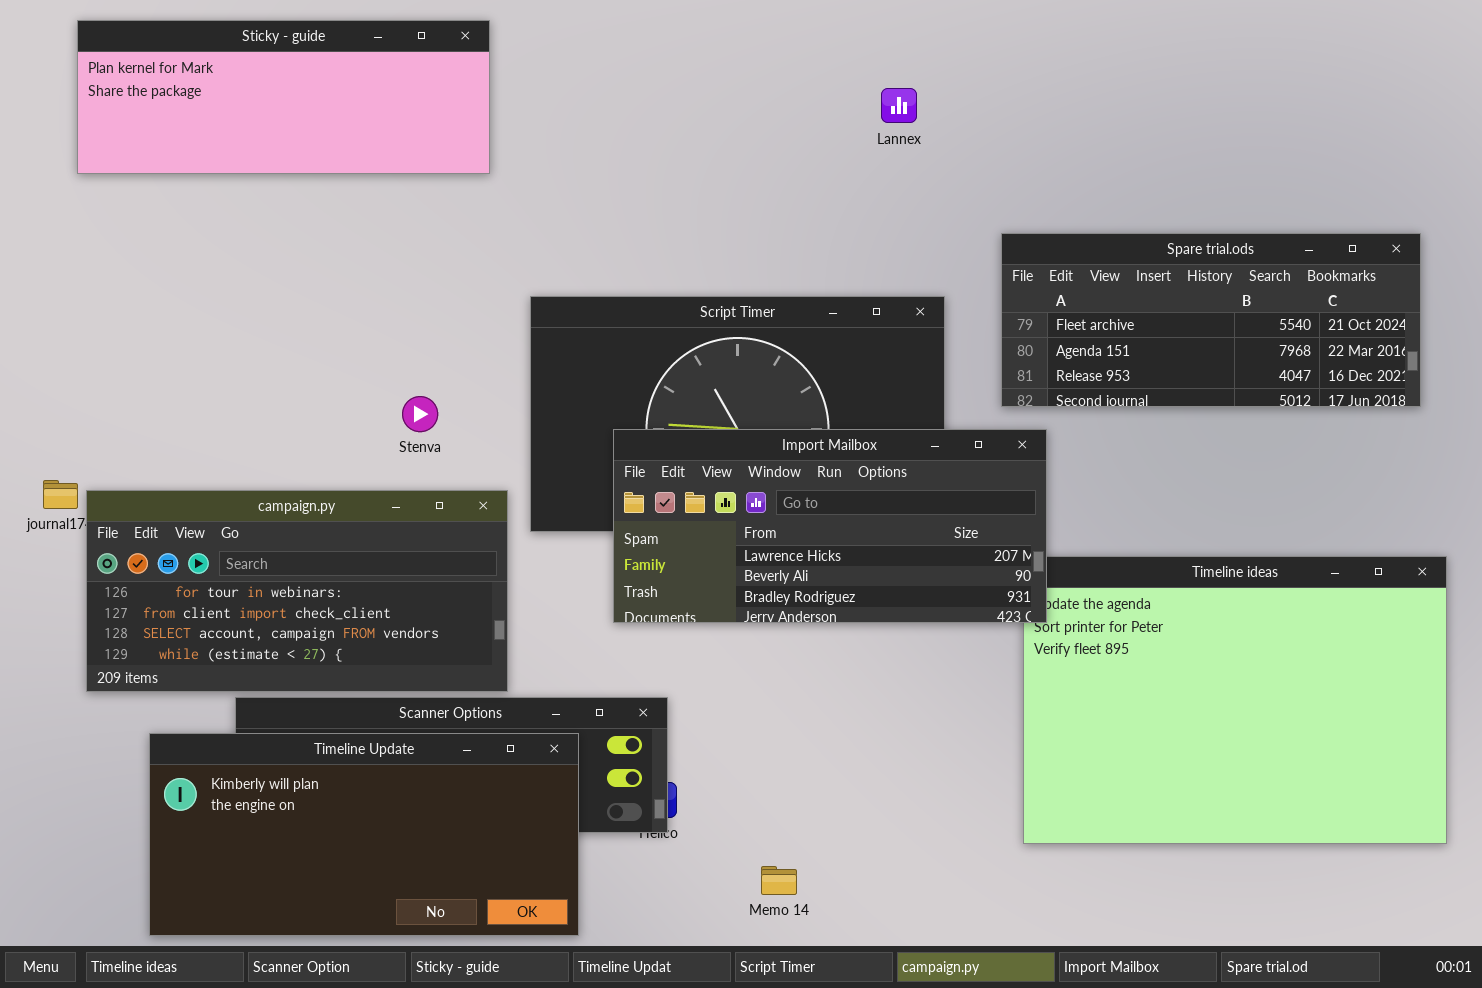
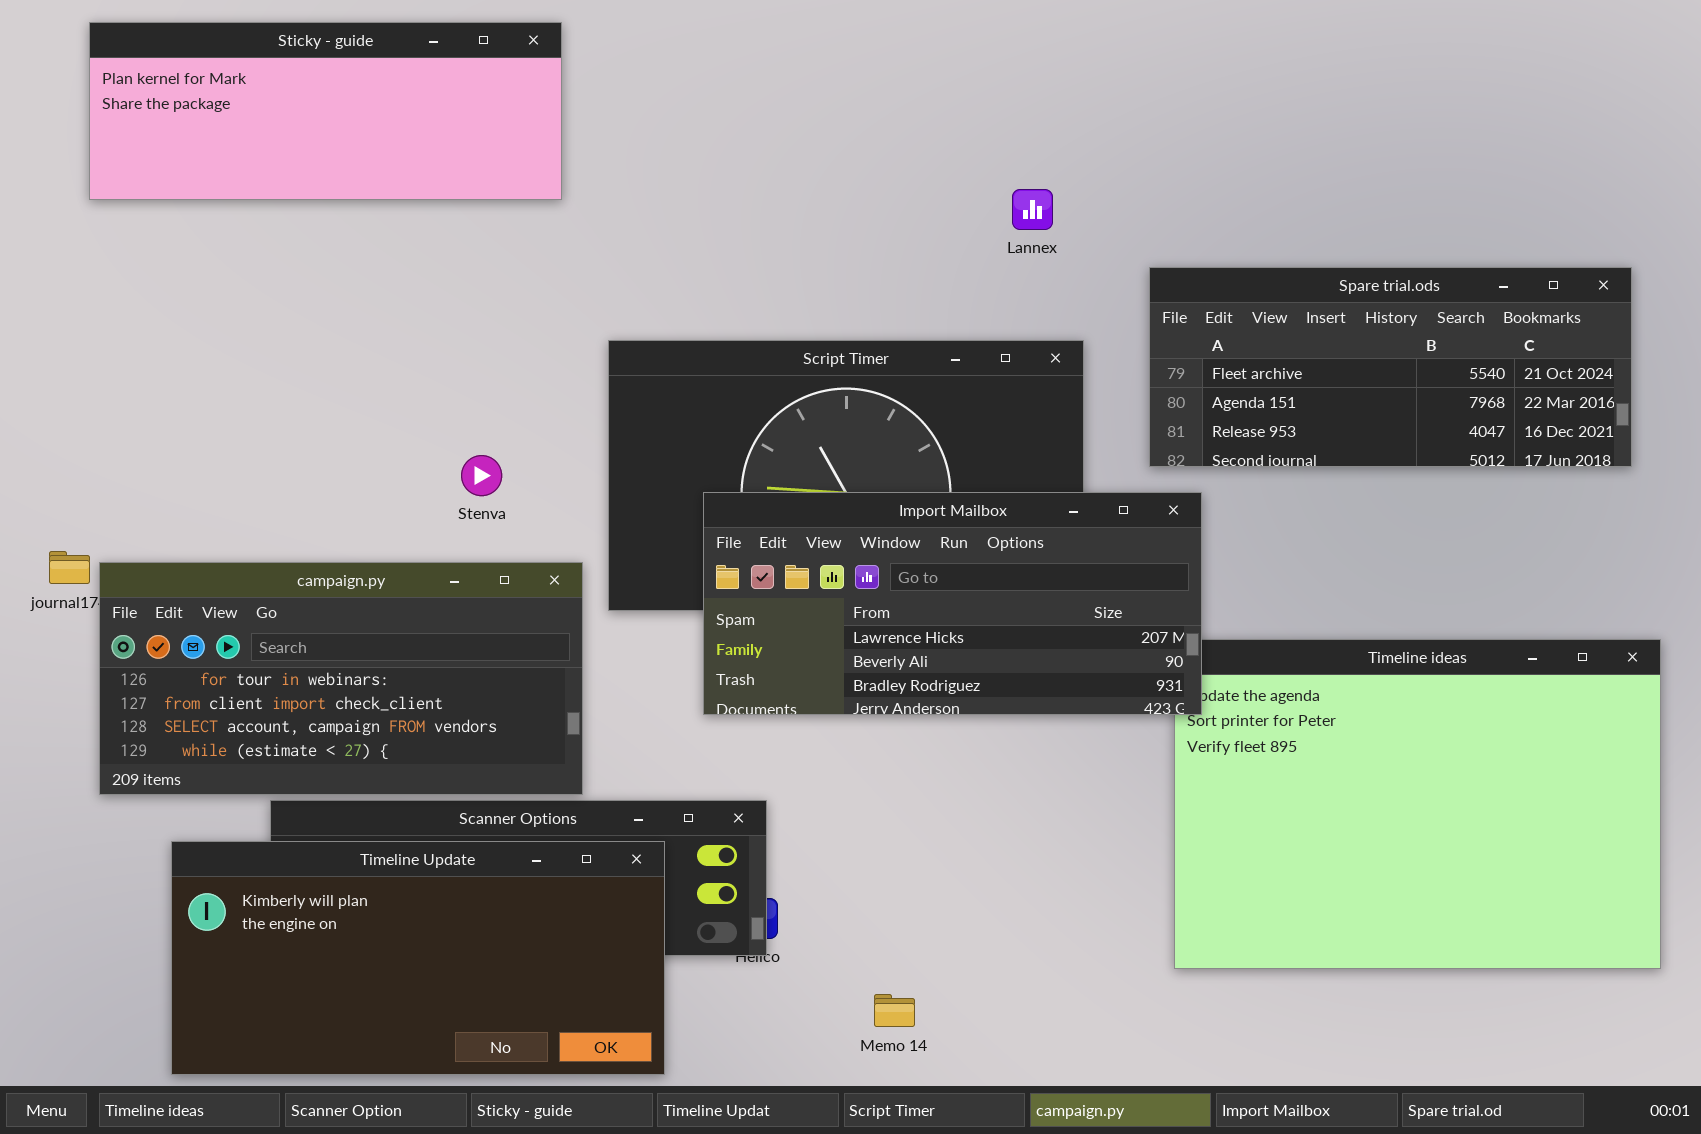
Lannex: [881,88,917,123] -> [1012,189,1053,230], moved

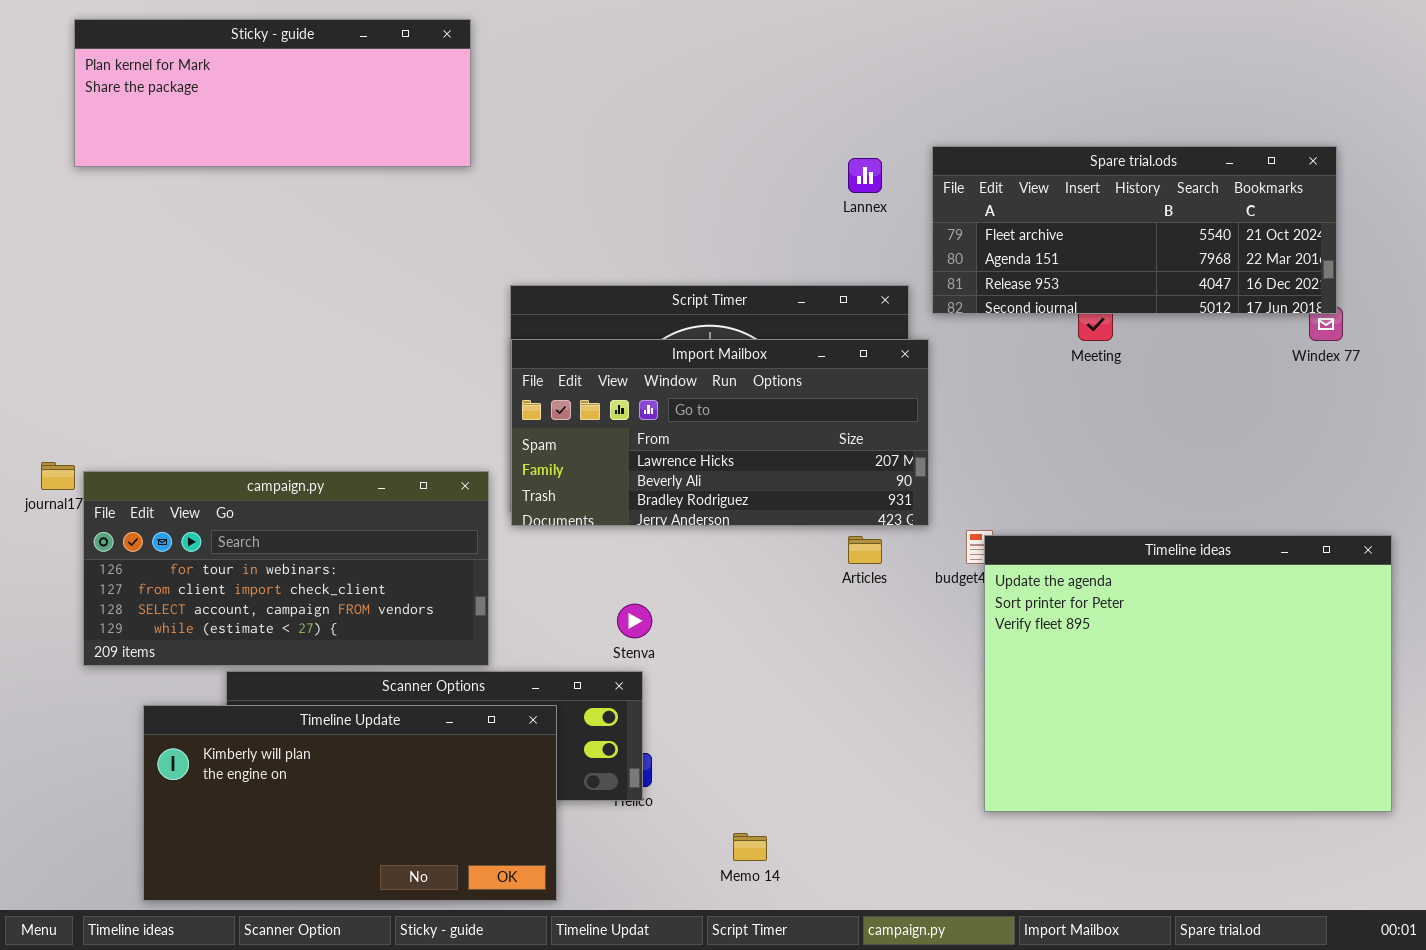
Spare trial.ods: [1149,267,1632,467] -> [932,146,1337,314], moved
Stenva: [461,455,502,496] -> [617,604,652,638], moved
Import Mailbox: [703,492,1202,715] -> [511,339,929,526], moved

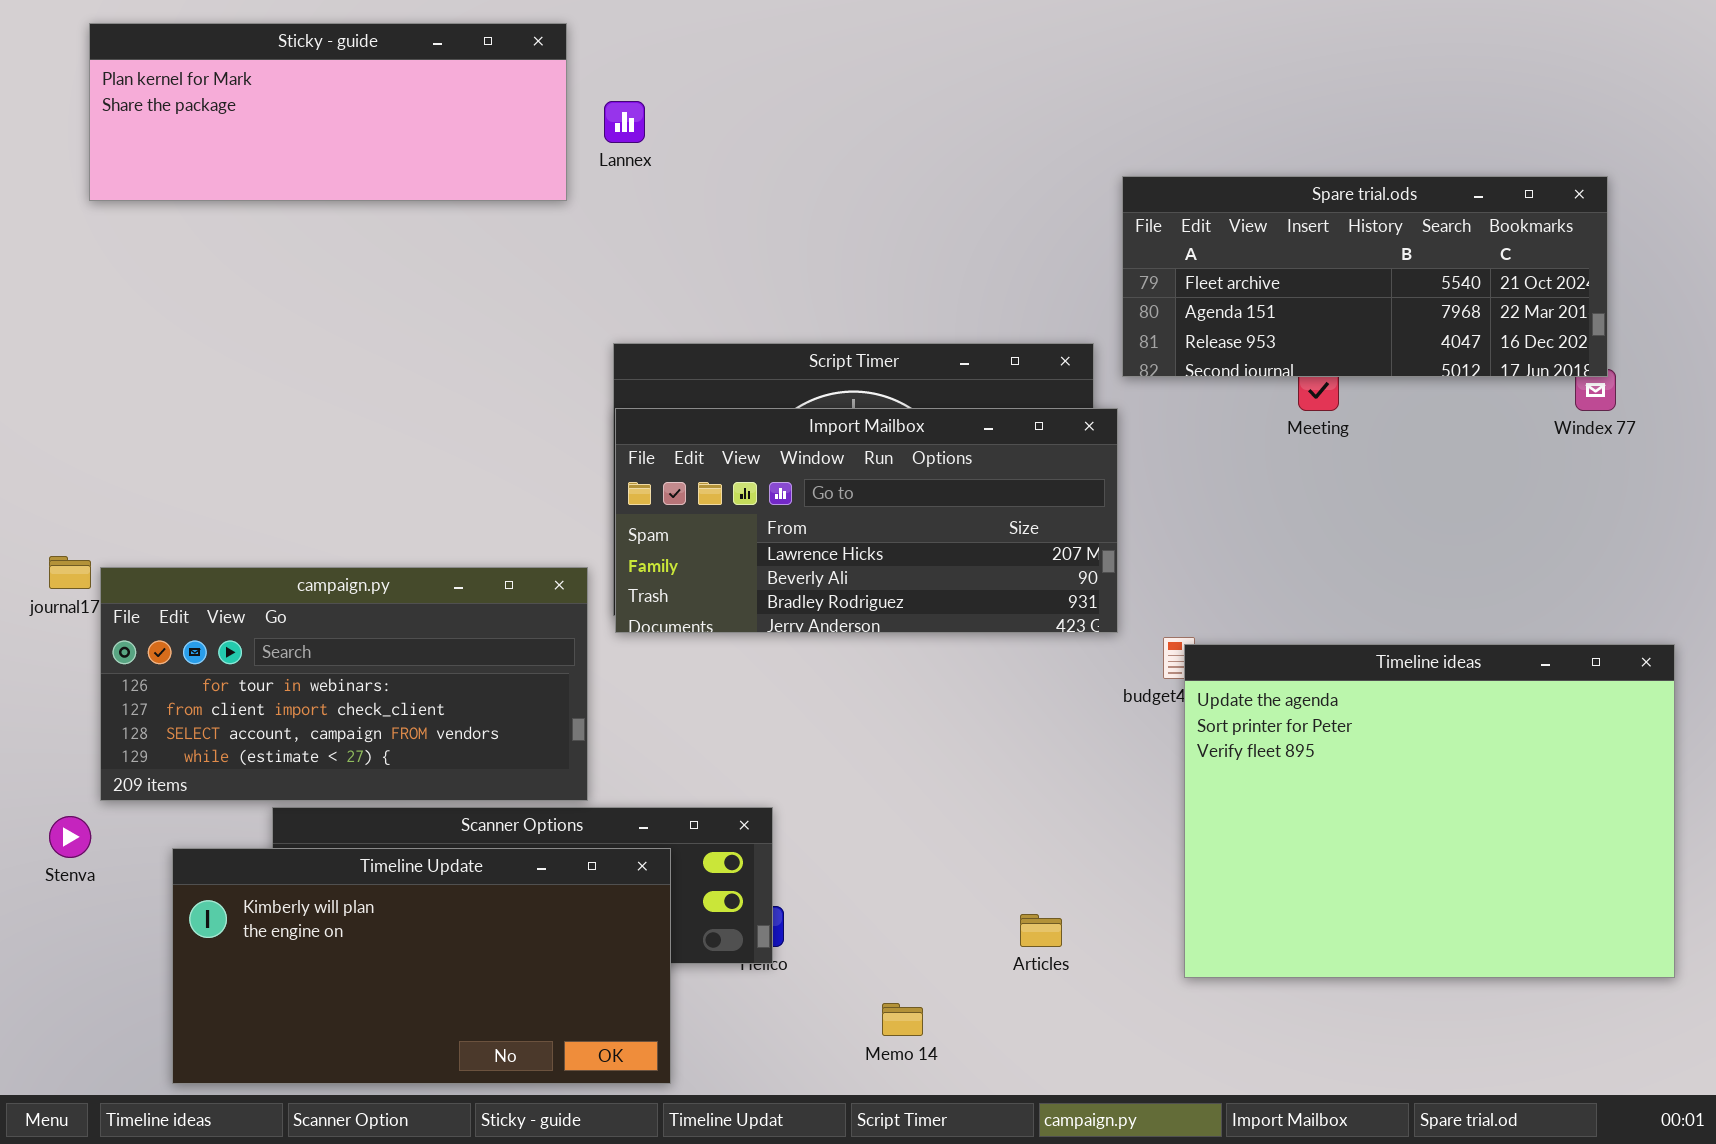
Lannex: [848,158,882,193] -> [604,101,645,143], moved
Articles: [848,536,882,564] -> [1020,914,1062,947], moved
Stenva: [617,604,652,638] -> [49,816,91,858], moved

